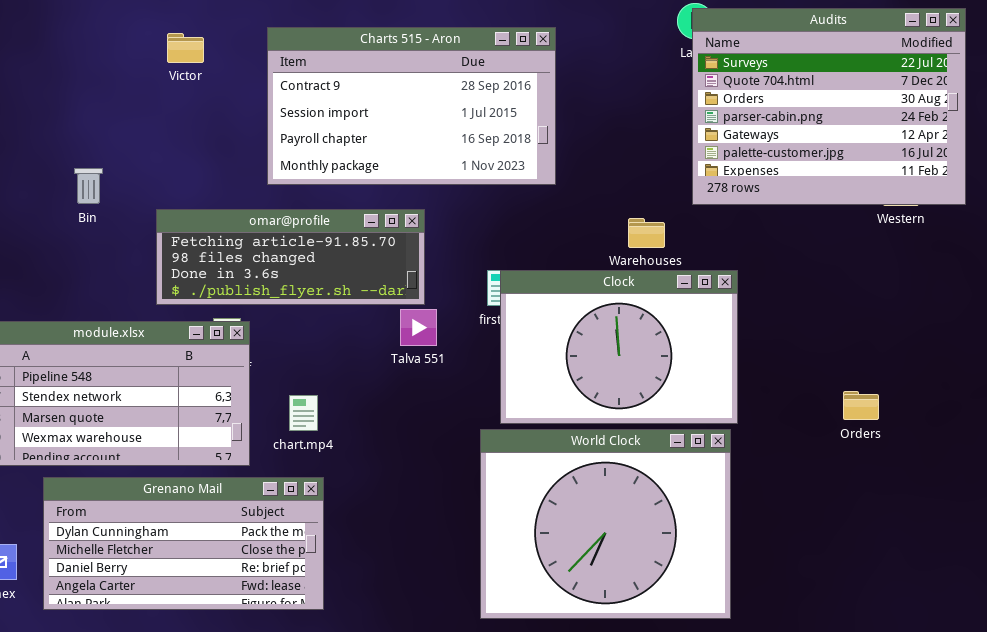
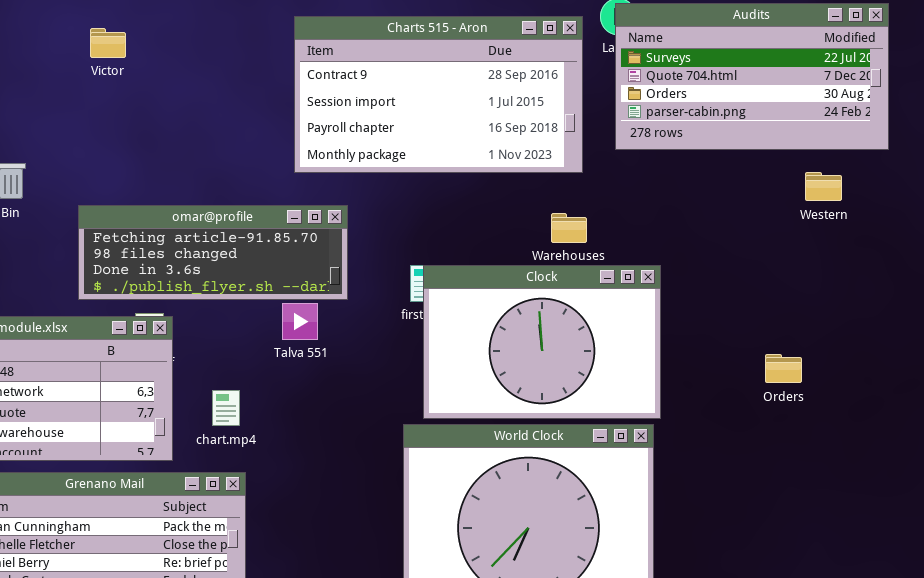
Audits: [692,8,966,205] -> [615,3,889,150], resized
Charts 515 - Aron: [267,27,556,185] -> [294,16,583,173], moved
Talva 551: [400,309,437,346] -> [282,303,318,340], moved
Orders: [843,391,879,420] -> [765,354,802,383], moved

